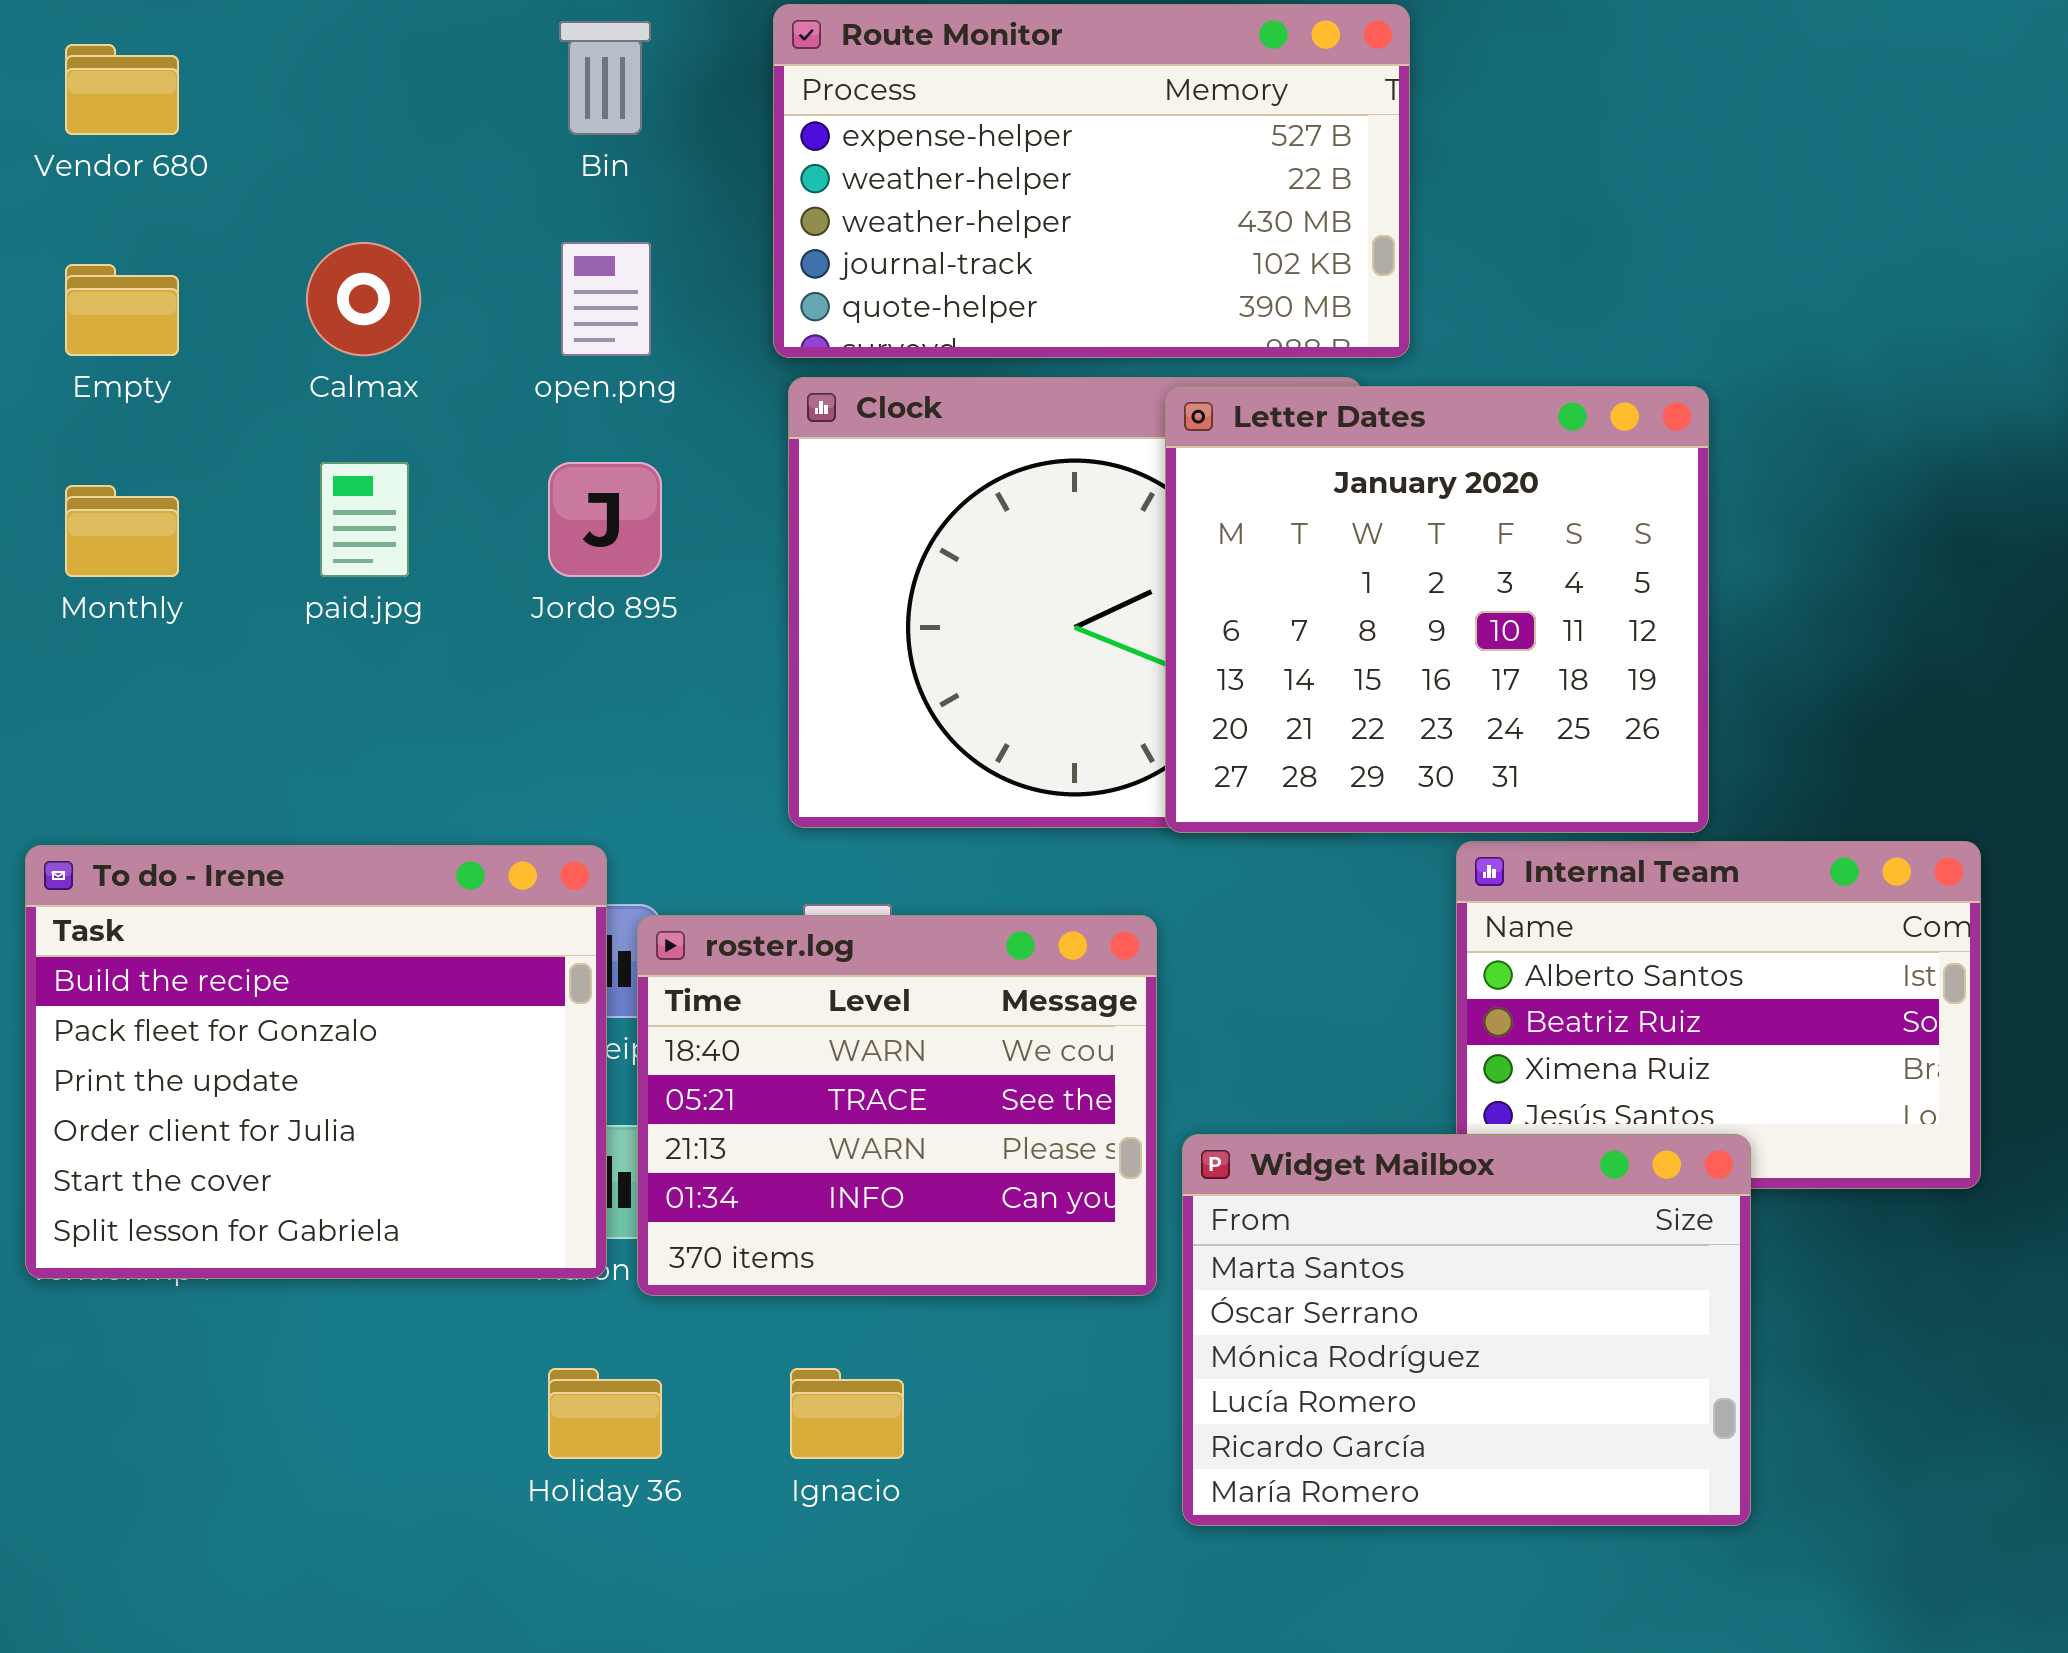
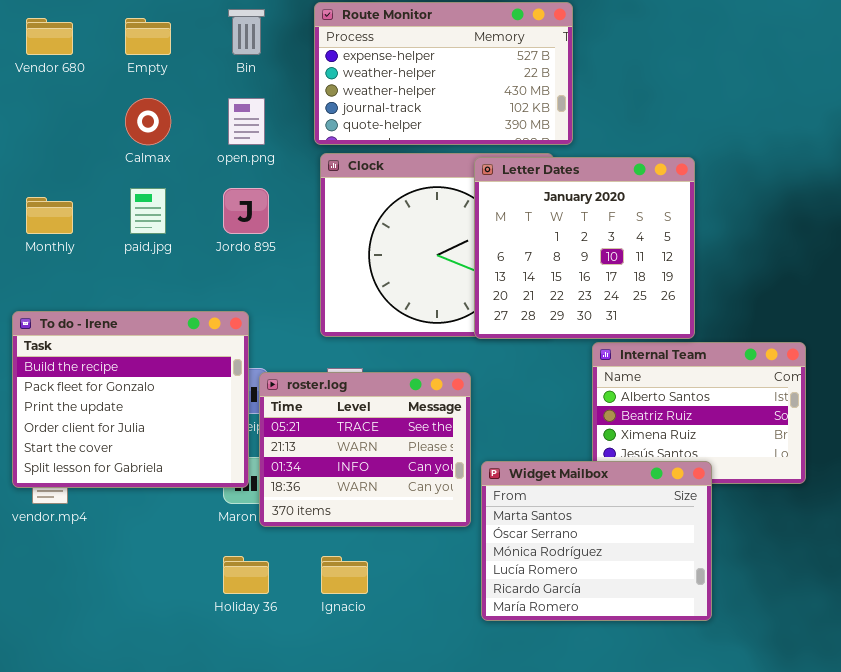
Empty: [65,264,179,356] -> [125,18,171,55], moved
To do - Irene: [25,845,607,1279] -> [12,311,249,488], moved
roster.log: [637,915,1157,1296] -> [259,372,471,527], scrolled down 1 row

